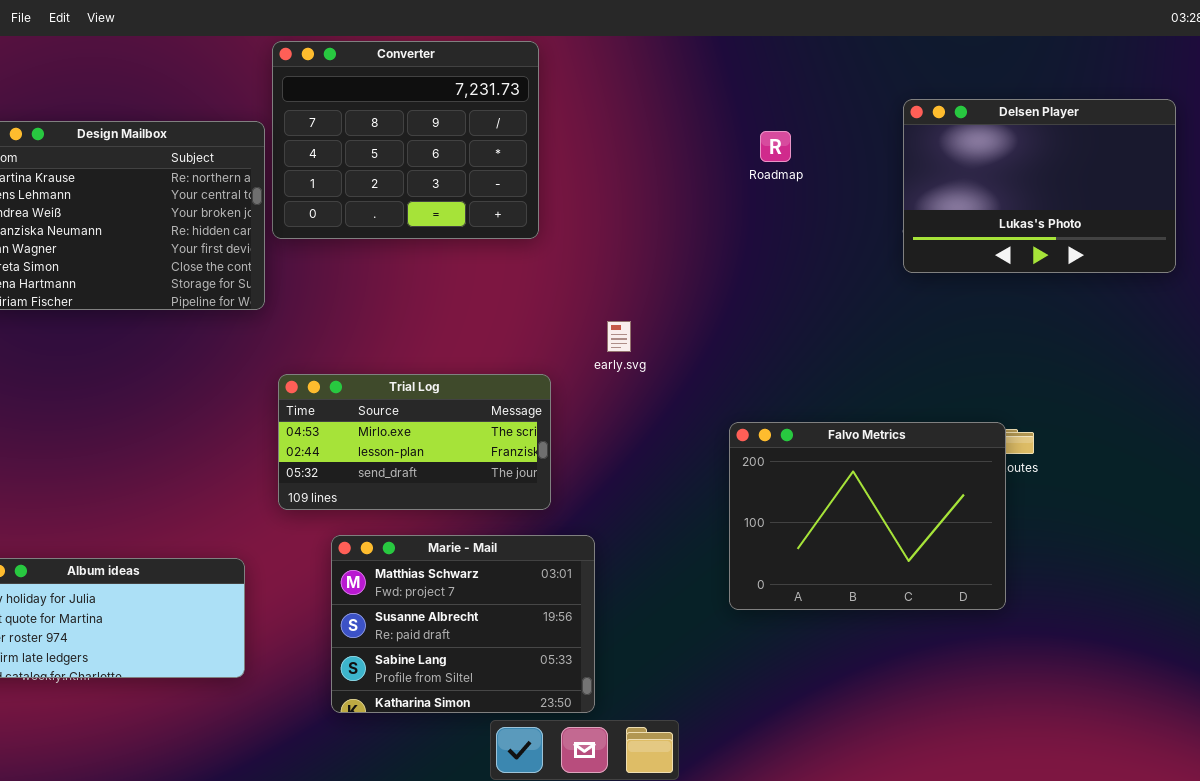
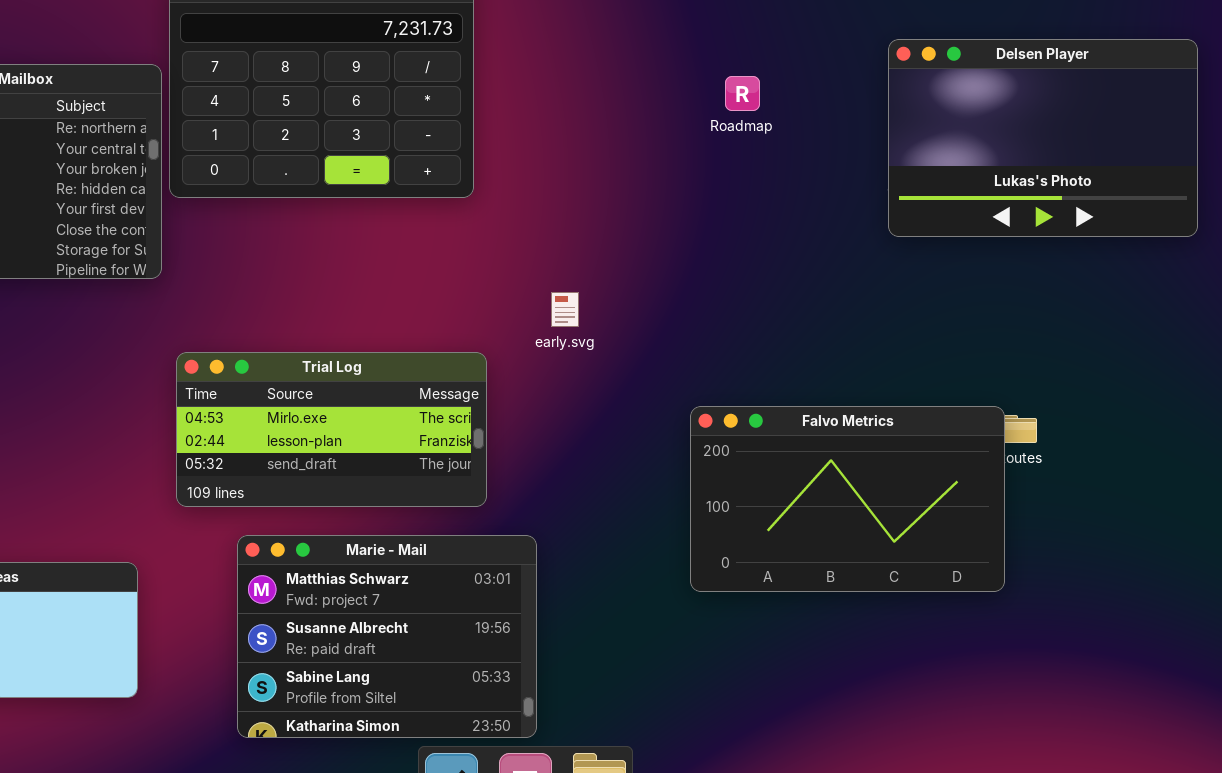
Falvo Metrics: [729,422,1006,610] -> [690,406,1005,592], resized

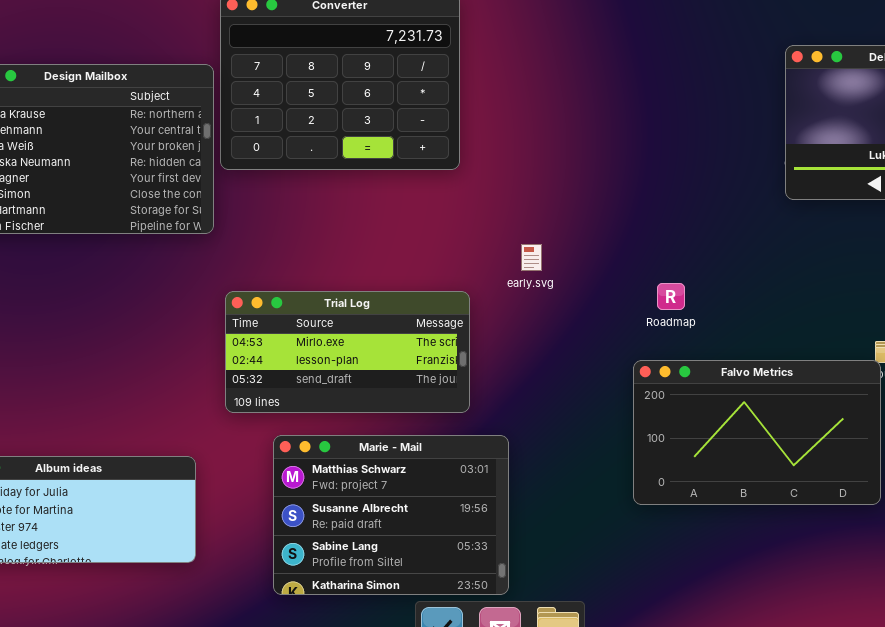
Roadmap: [725,76,760,111] -> [657,283,685,310], moved
Falvo Metrics: [690,406,1005,592] -> [633,360,881,505], moved

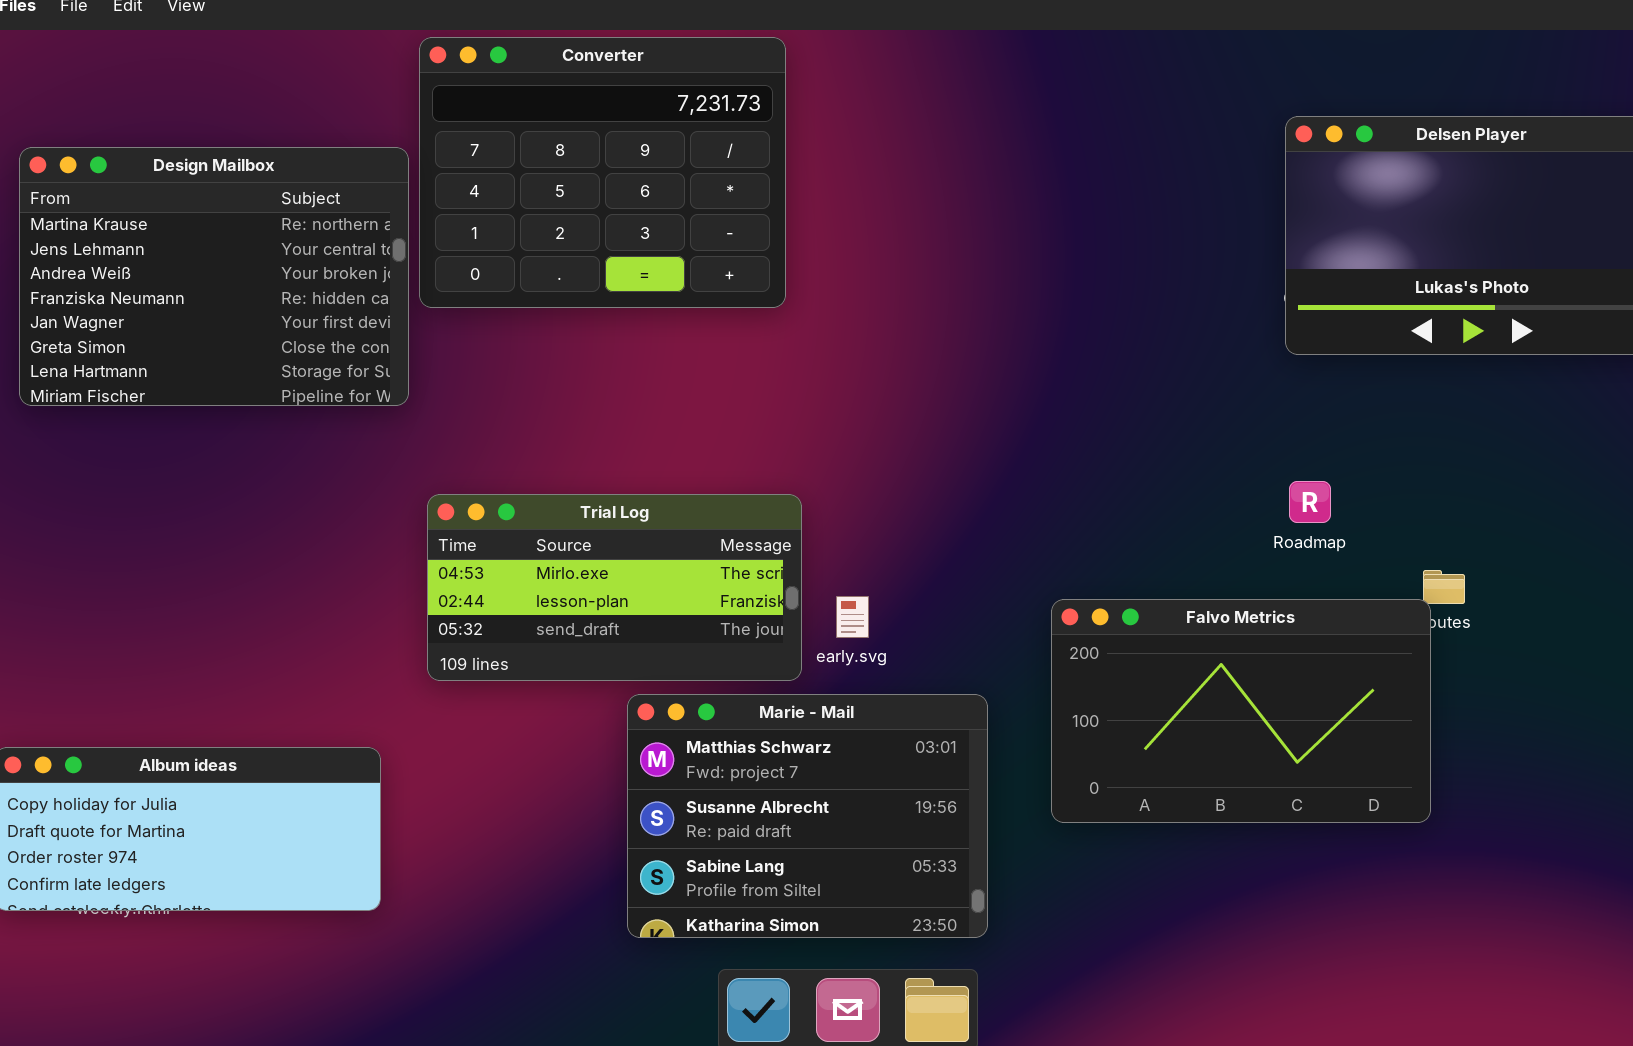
early.svg: [521,244,542,271] -> [836,596,869,638], moved
Roadmap: [657,283,685,310] -> [1289,481,1331,523], moved
Marie - Mail: [273,435,509,595] -> [627,694,988,938], moved

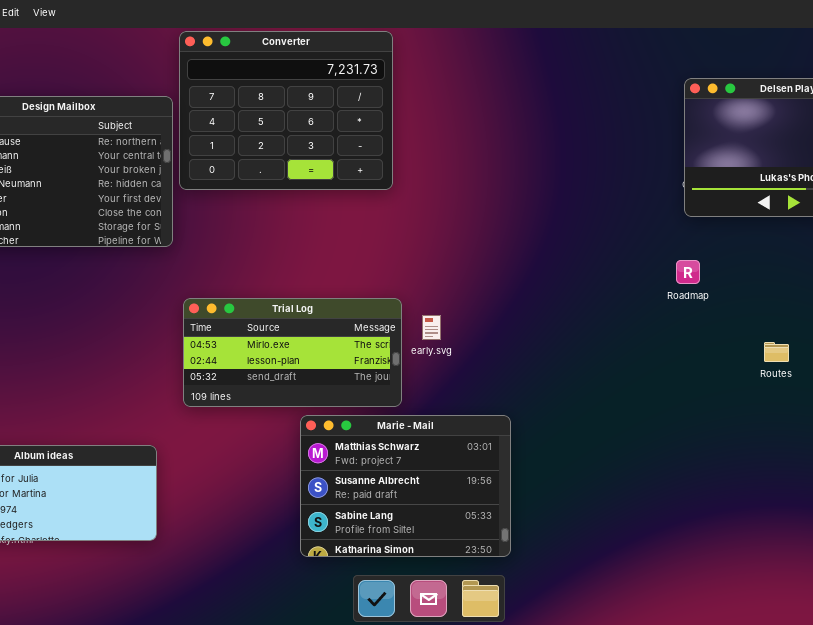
Roadmap: [1289,481,1331,523] -> [676,260,700,284], moved
early.svg: [836,596,869,638] -> [422,315,441,340], moved
Falvo Metrics: [1051,599,1431,823] -> none, closed

